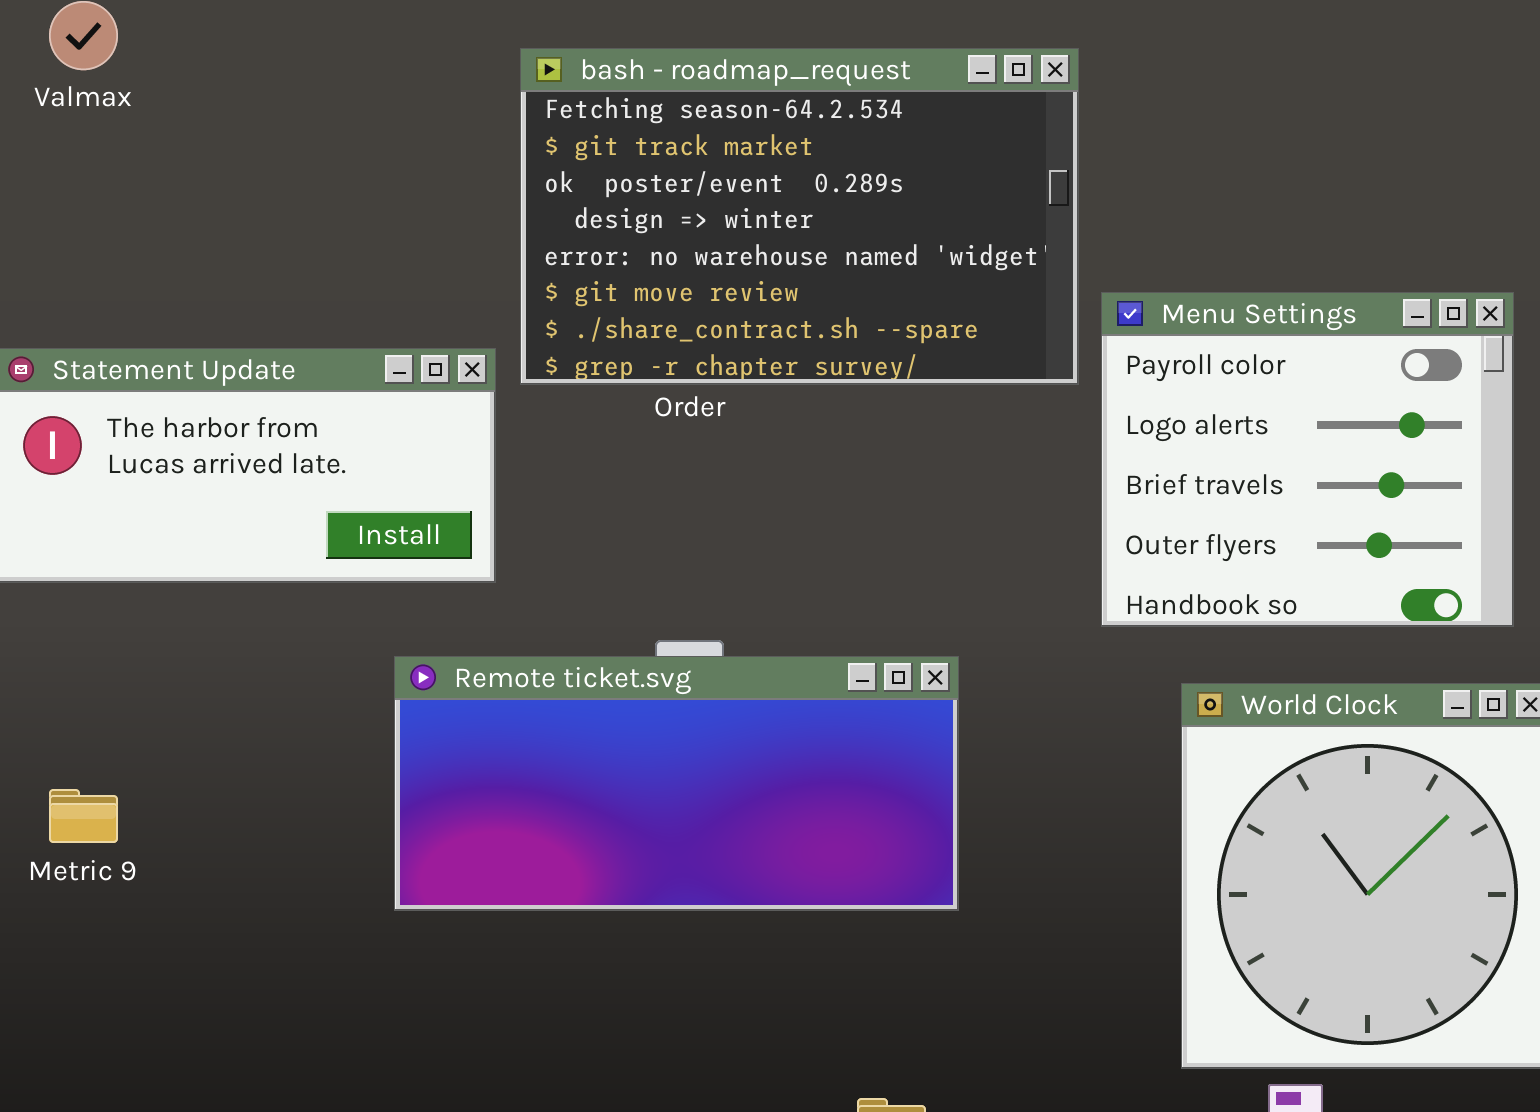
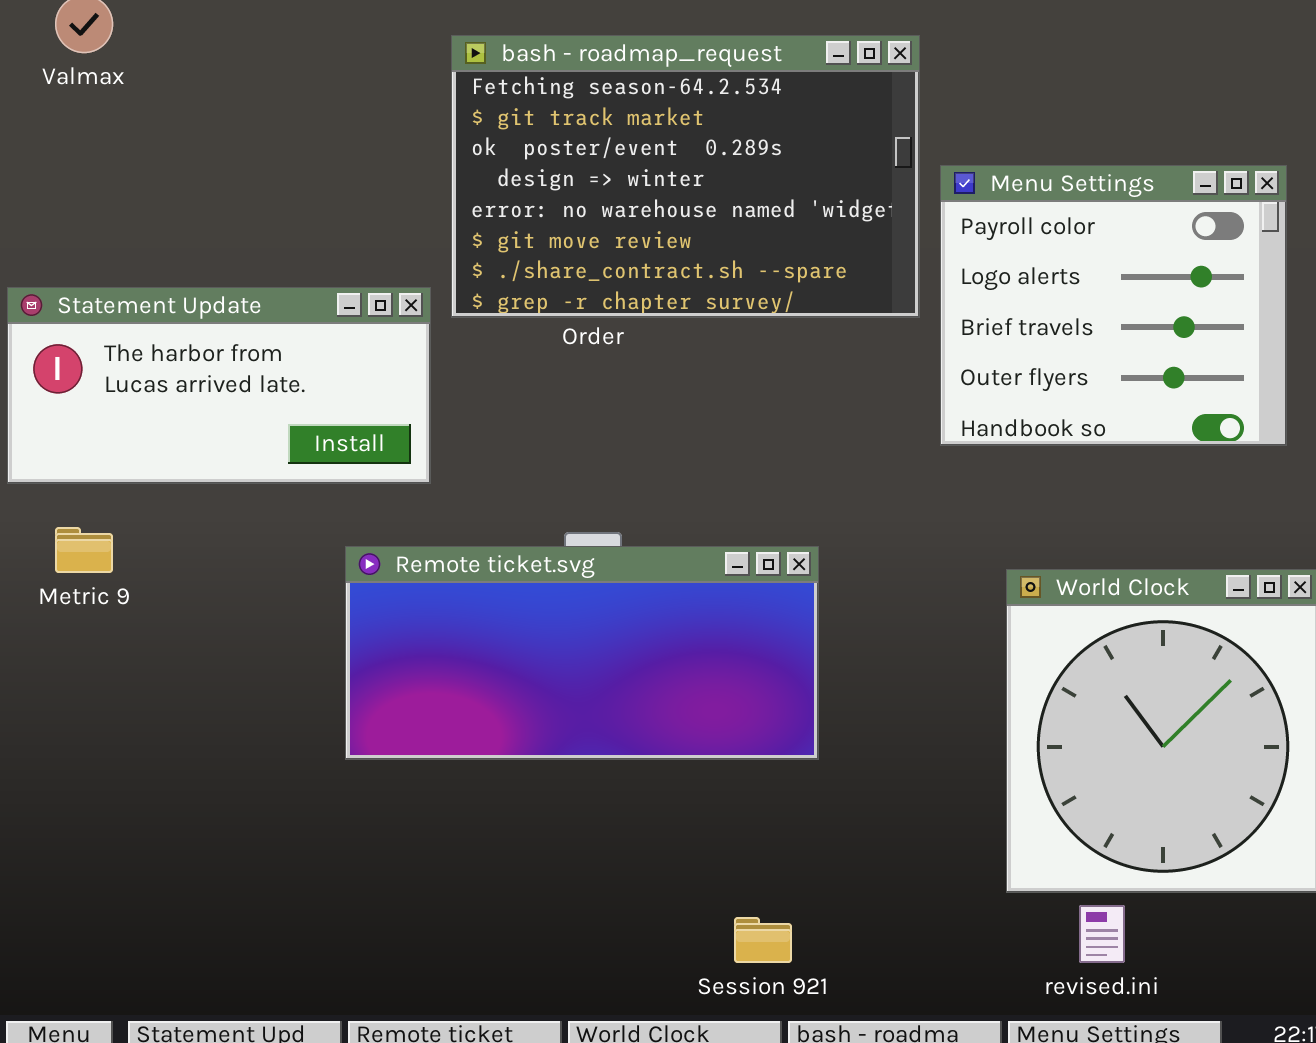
Menu Settings: [1101,292,1514,627] -> [940,165,1287,446], moved
Metric 9: [49,789,118,843] -> [55,527,113,573], moved

